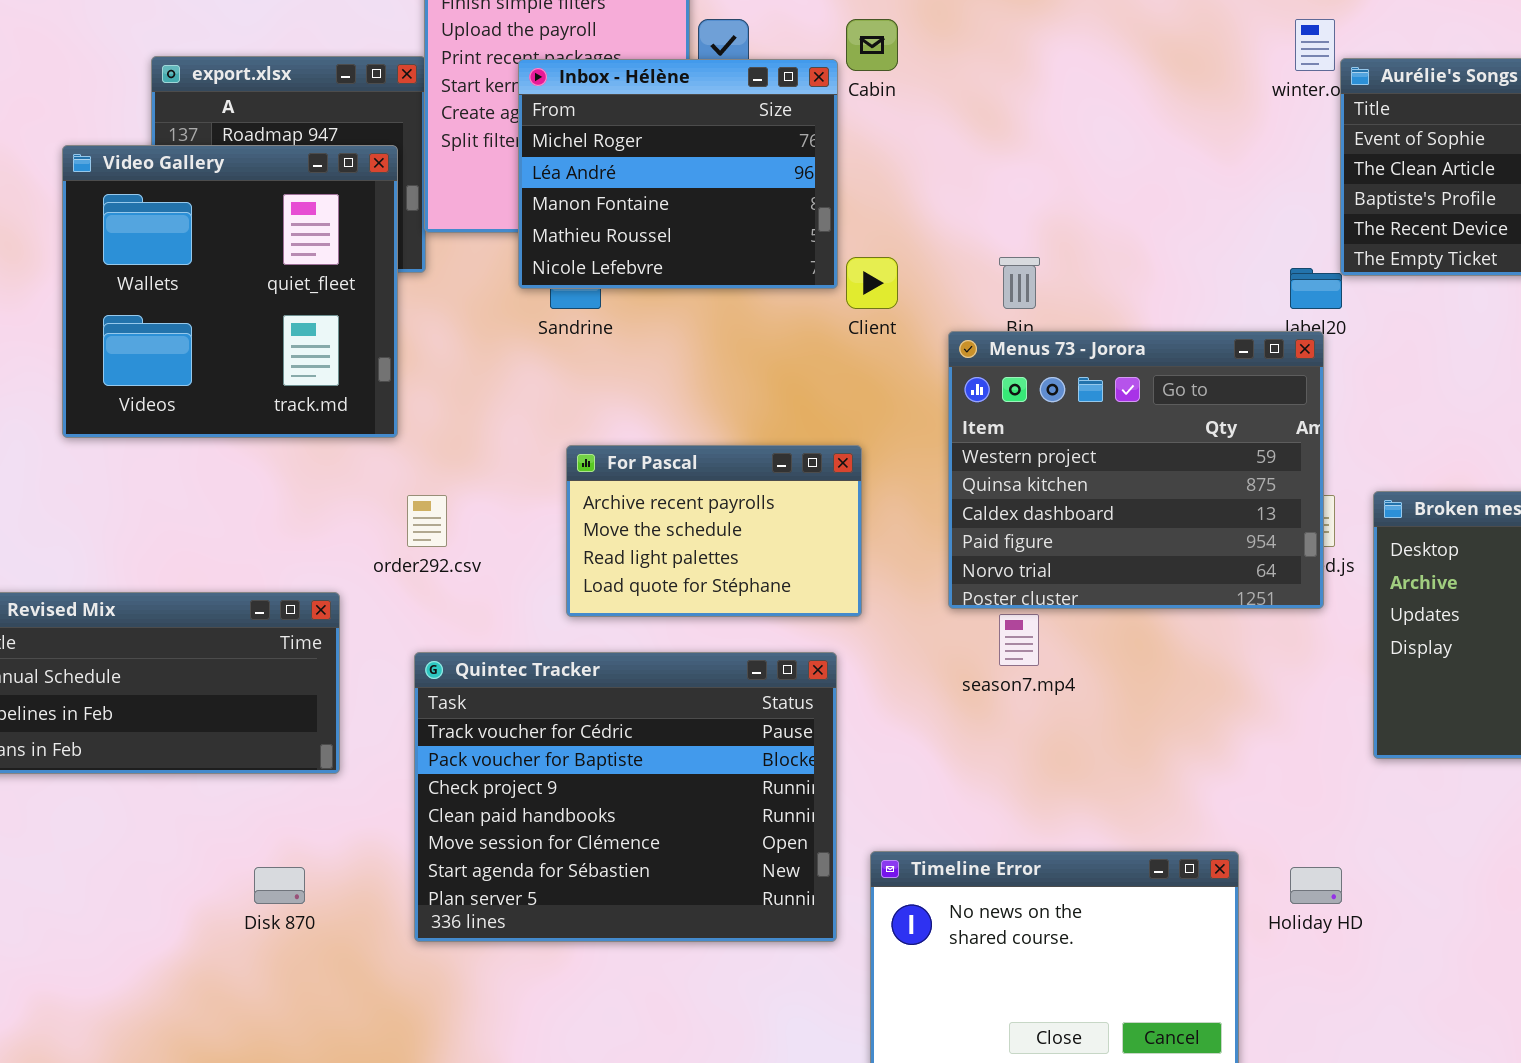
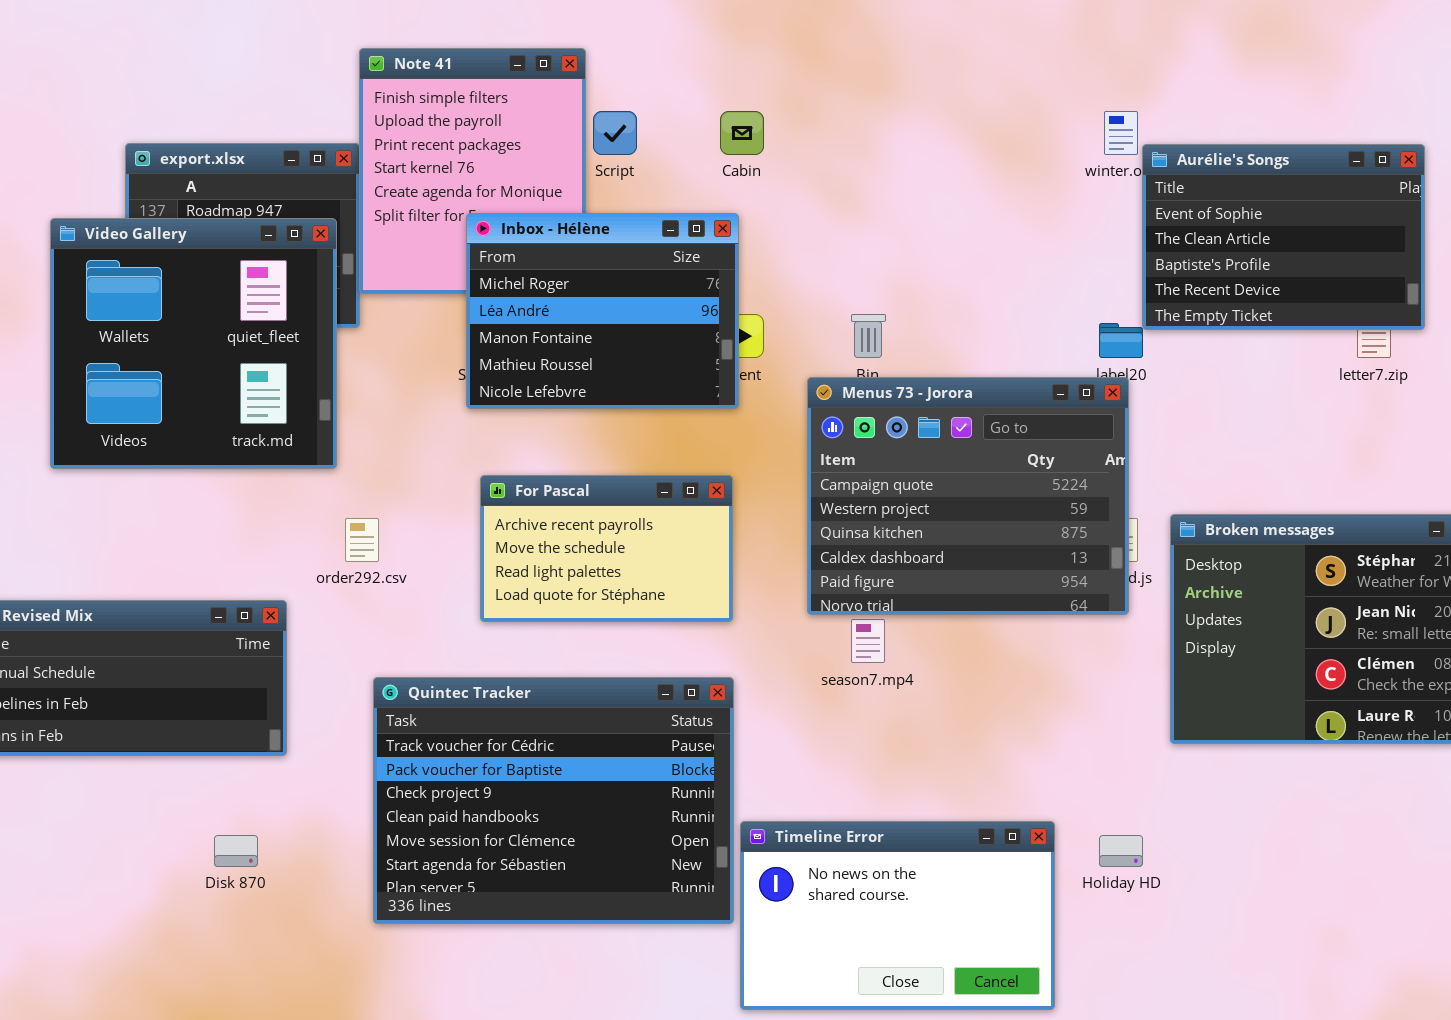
Inbox - Hélène: [518,59,838,289] -> [466,213,739,409], moved
Menus 73 - Jorora: [948,331,1324,609] -> [807,377,1129,615], scrolled up 1 row
Quintec Tracker: [414,652,837,942] -> [373,677,734,924], moved

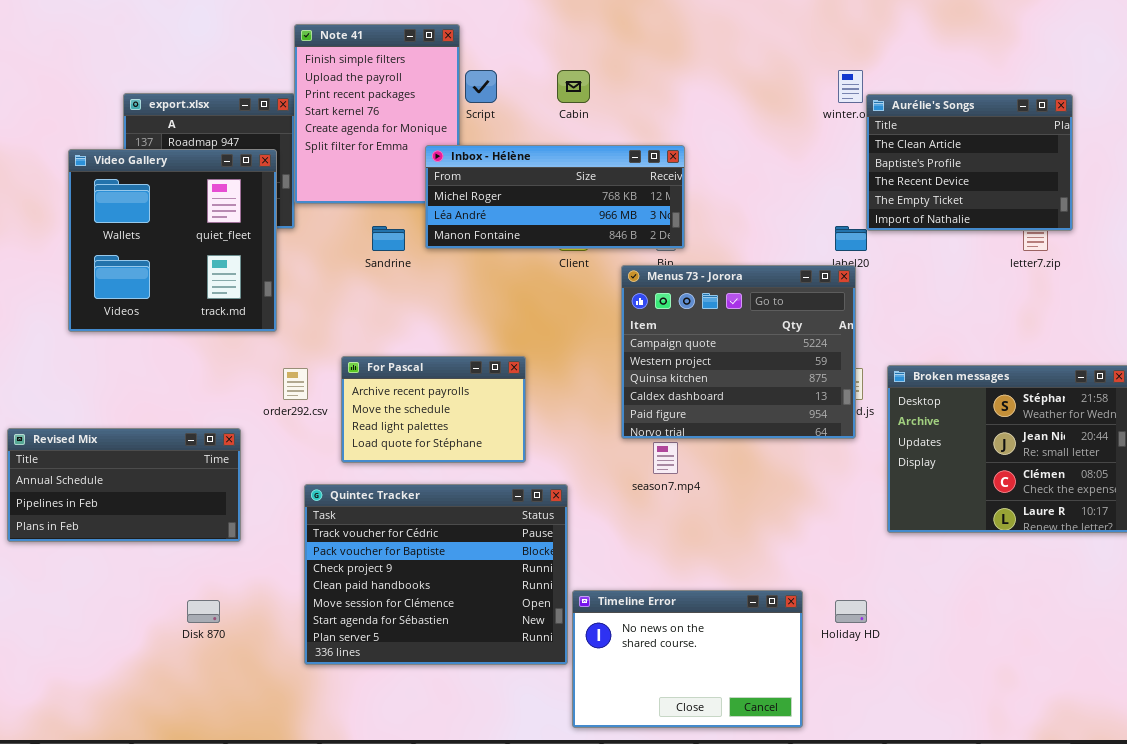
Aurélie's Songs: [1142,144,1425,330] -> [866,94,1073,231], scrolled down 1 row
Inbox - Hélène: [466,213,739,409] -> [425,145,685,249], moved, resized
For Pascal: [480,475,733,622] -> [341,356,526,463], moved

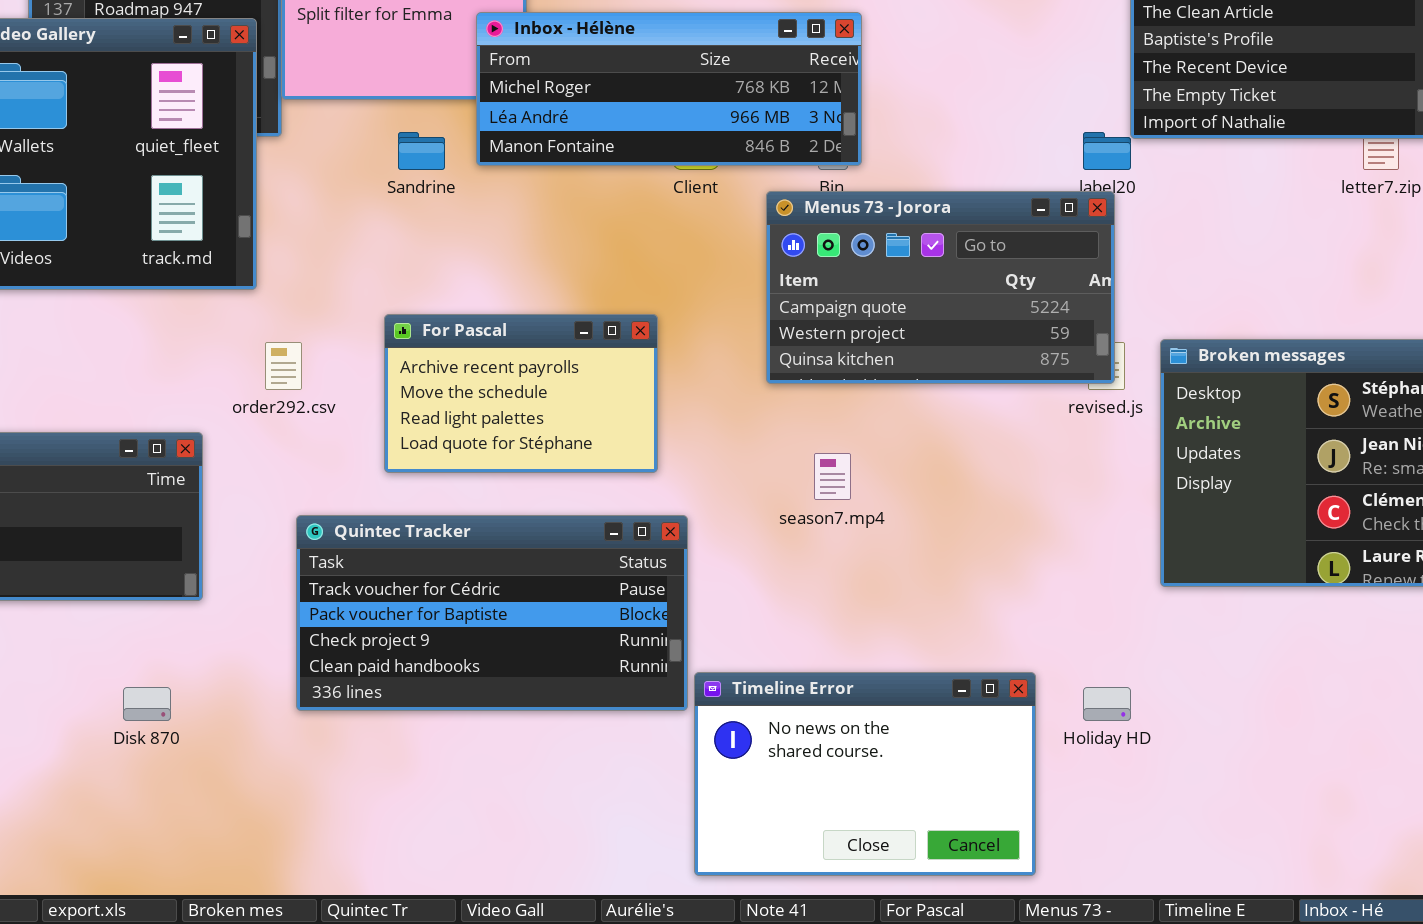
Menus 73 - Jorora: [621,265,856,439] -> [766,191,1115,384], resized
For Pascal: [341,356,526,463] -> [384,314,658,473], moved
Quintec Tracker: [304,484,568,665] -> [296,515,688,711], resized

